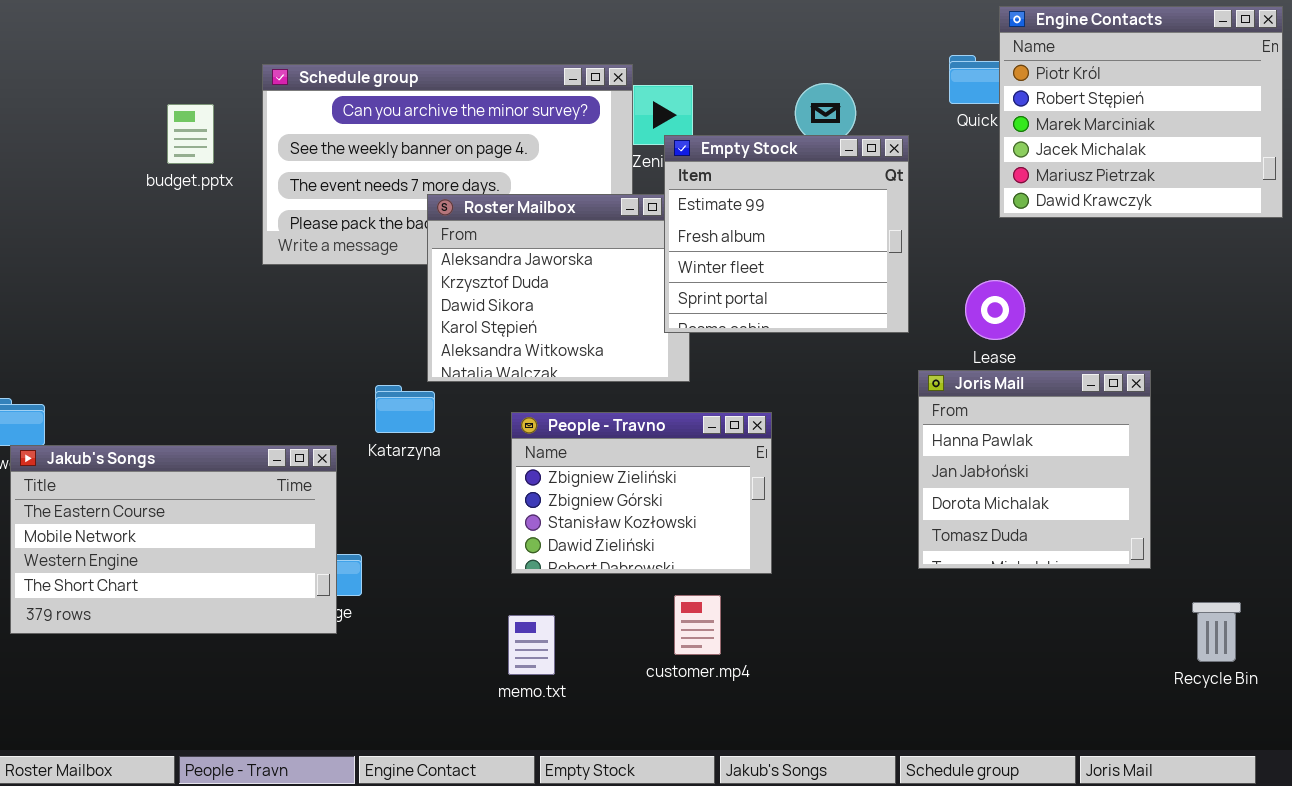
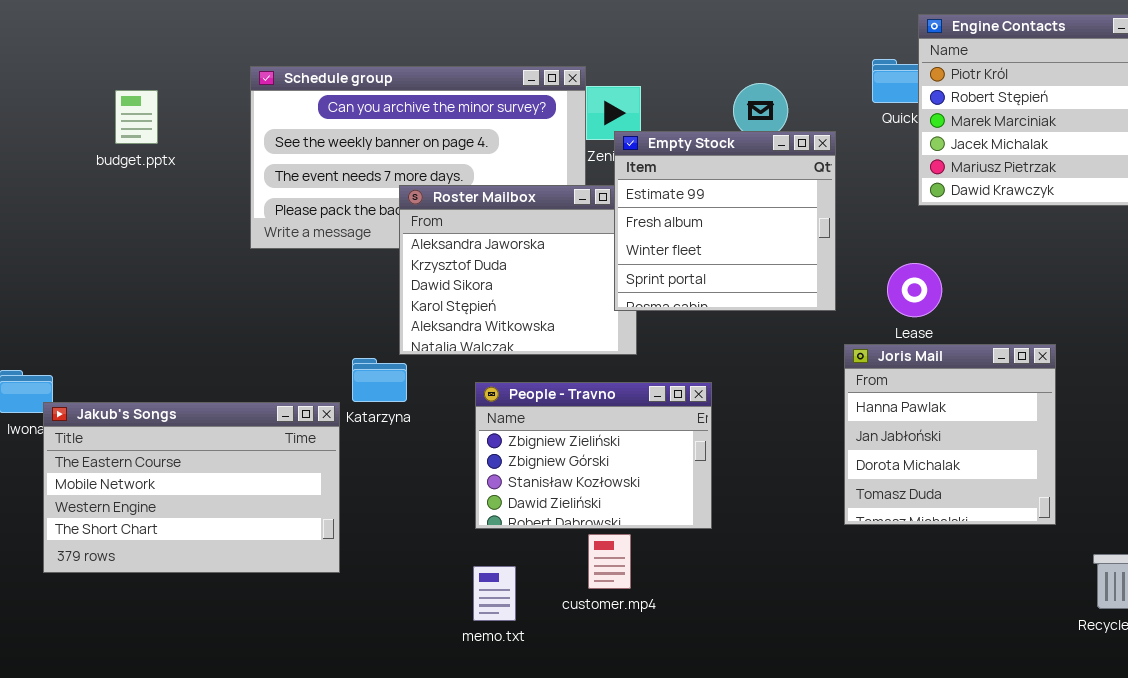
budget.pptx: [167,104,214,164] -> [115,90,158,144], moved
Jakub's Songs: [10,445,337,634] -> [43,402,340,573], moved
customer.mp4: [674,595,721,655] -> [588,534,631,589], moved

